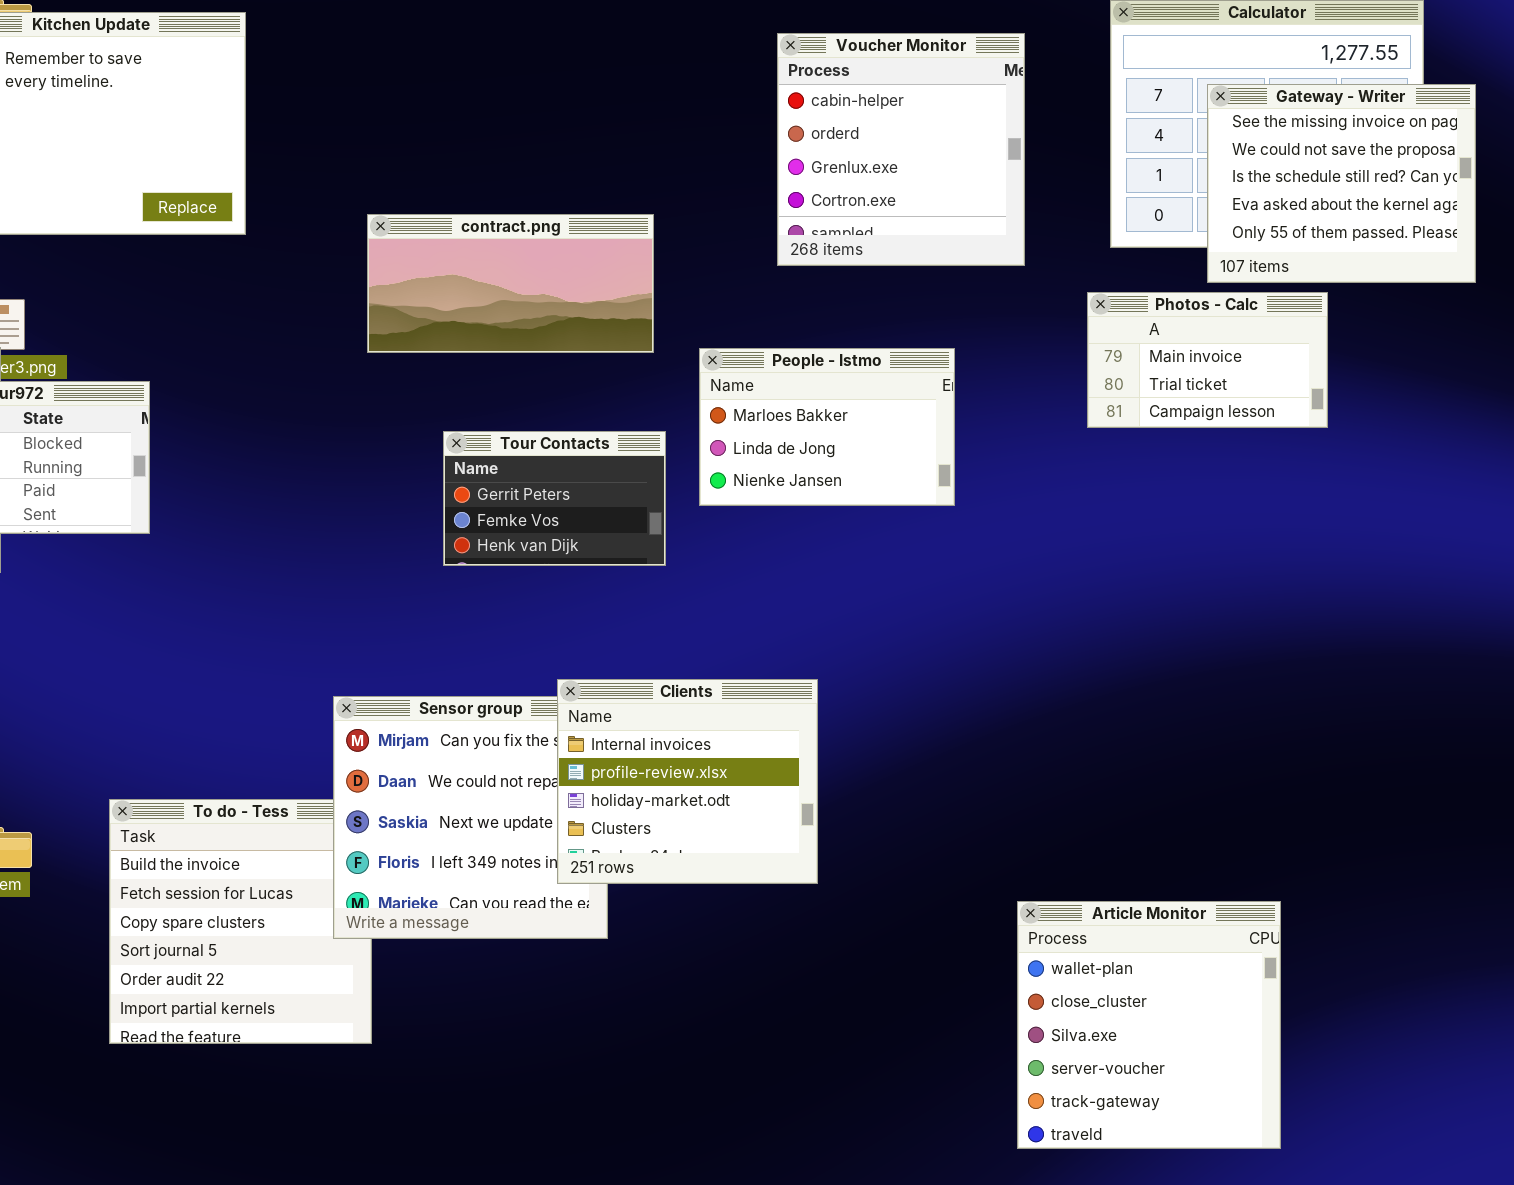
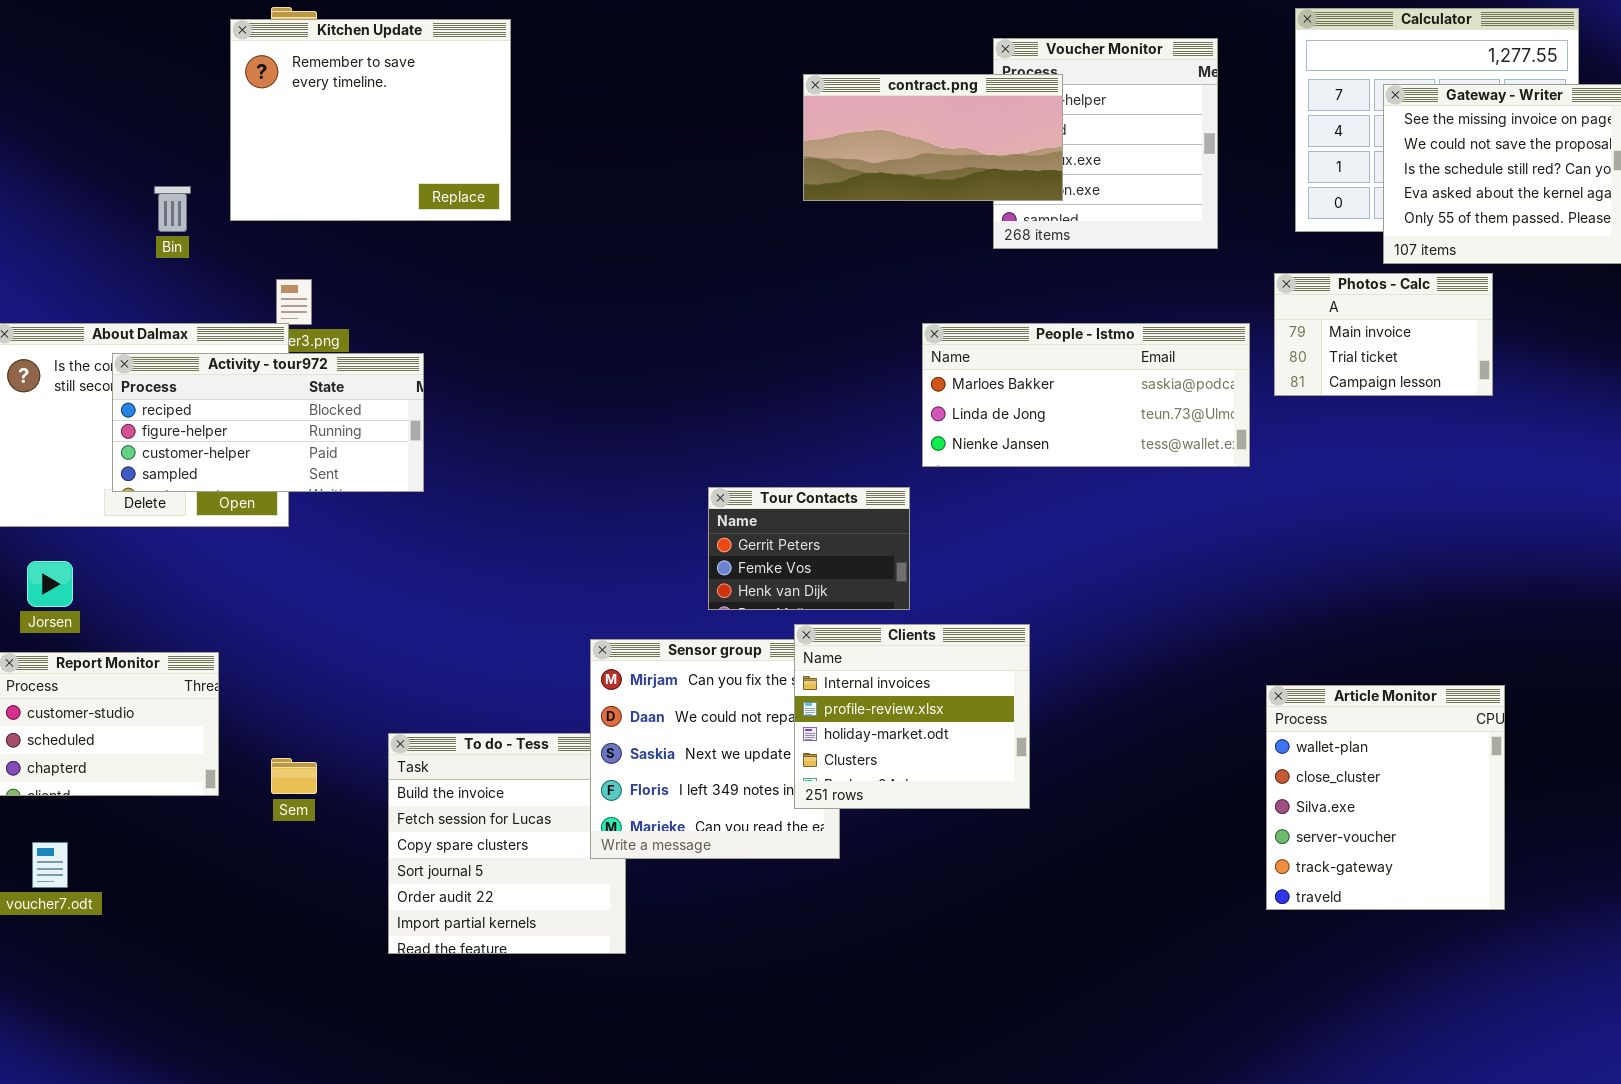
contract.png: [367,214,654,353] -> [803,74,1063,201], moved
People - Istmo: [699,348,955,506] -> [922,323,1250,467], resized
Tour Contacts: [443,431,666,566] -> [708,487,910,610], moved
Article Monitor: [1017,901,1281,1149] -> [1266,685,1505,910], moved

